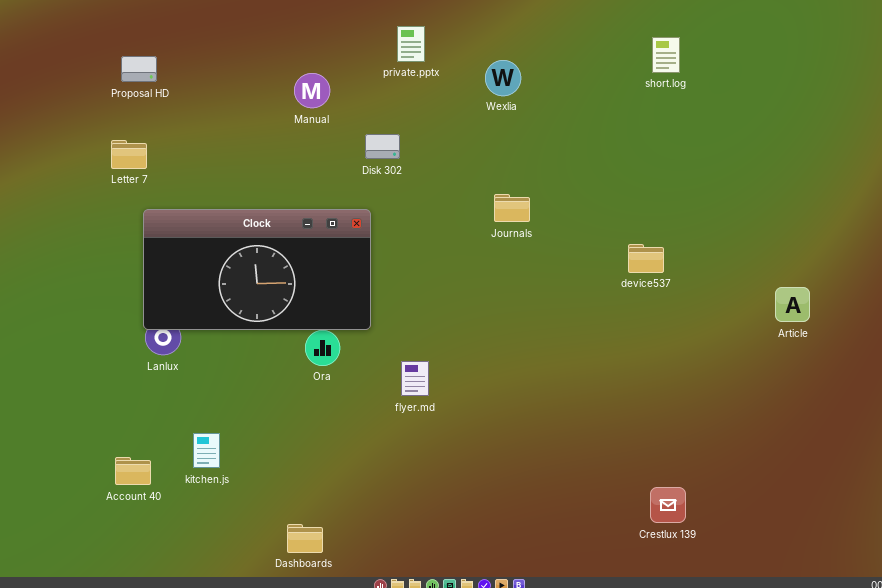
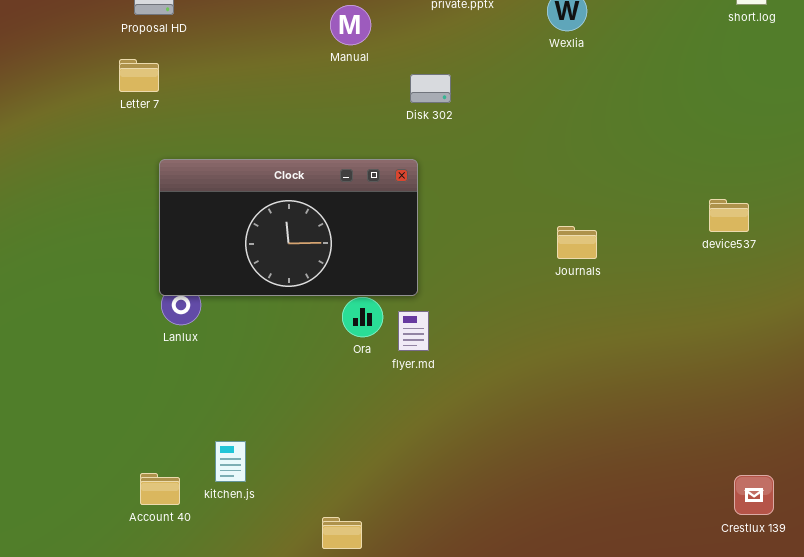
Letter 7: [111,140,147,169] -> [119,59,159,92], moved
Journals: [494,194,530,222] -> [557,226,597,259], moved
flyer.md: [401,361,429,396] -> [398,311,429,351], moved
kitchen.js: [193,433,220,468] -> [215,441,246,482], moved
Account 40: [115,457,151,485] -> [140,473,180,505], moved

